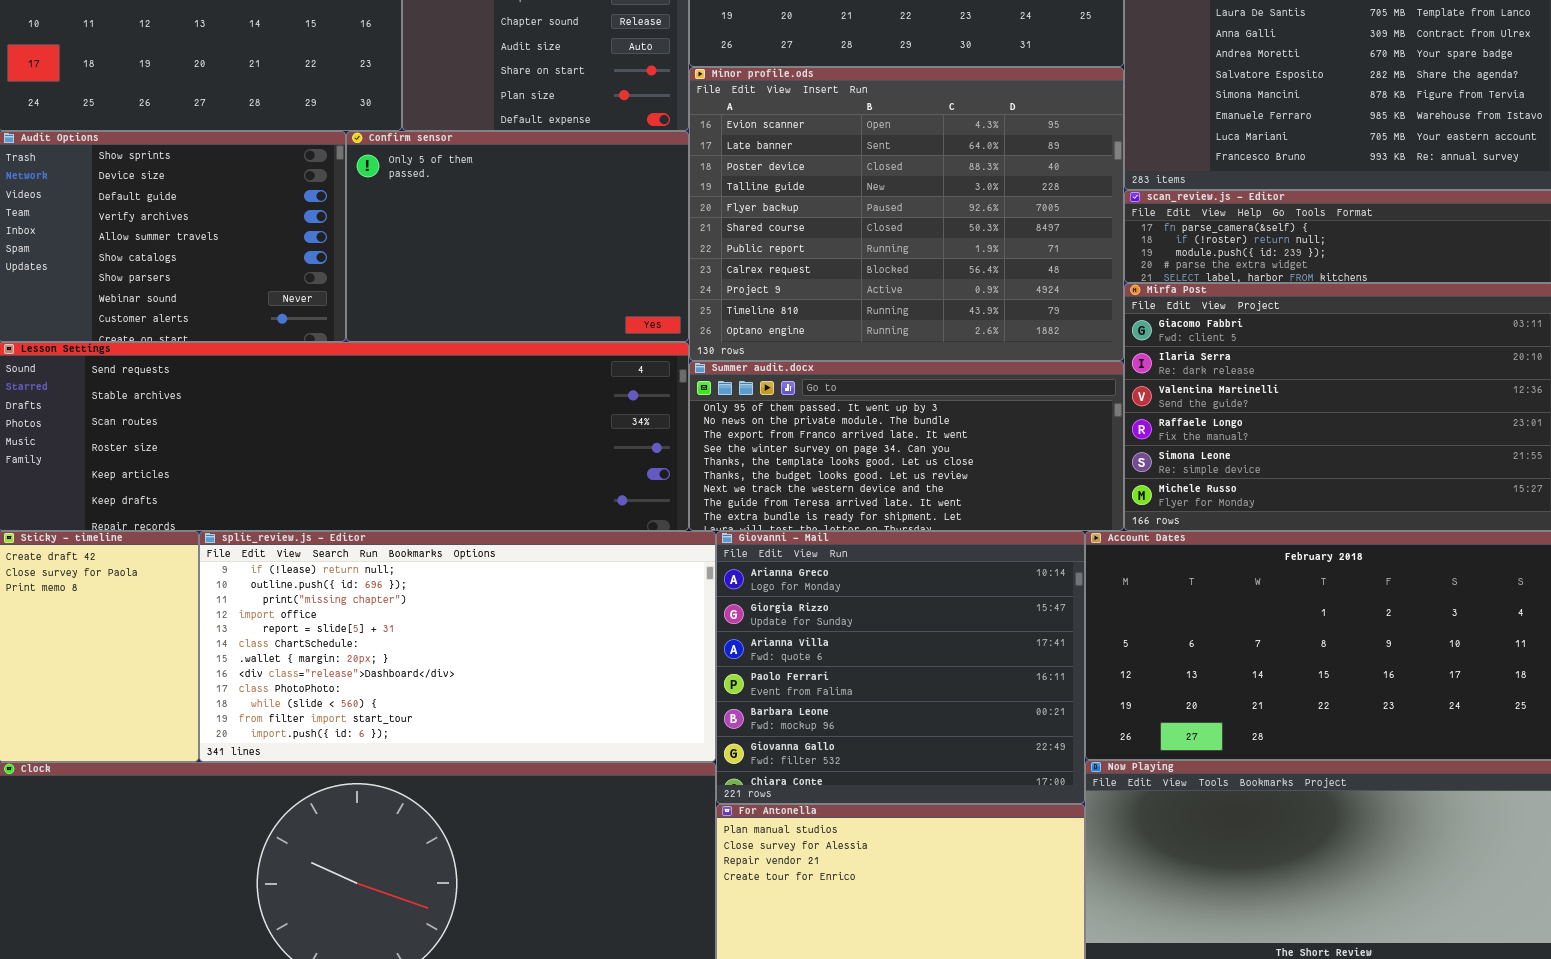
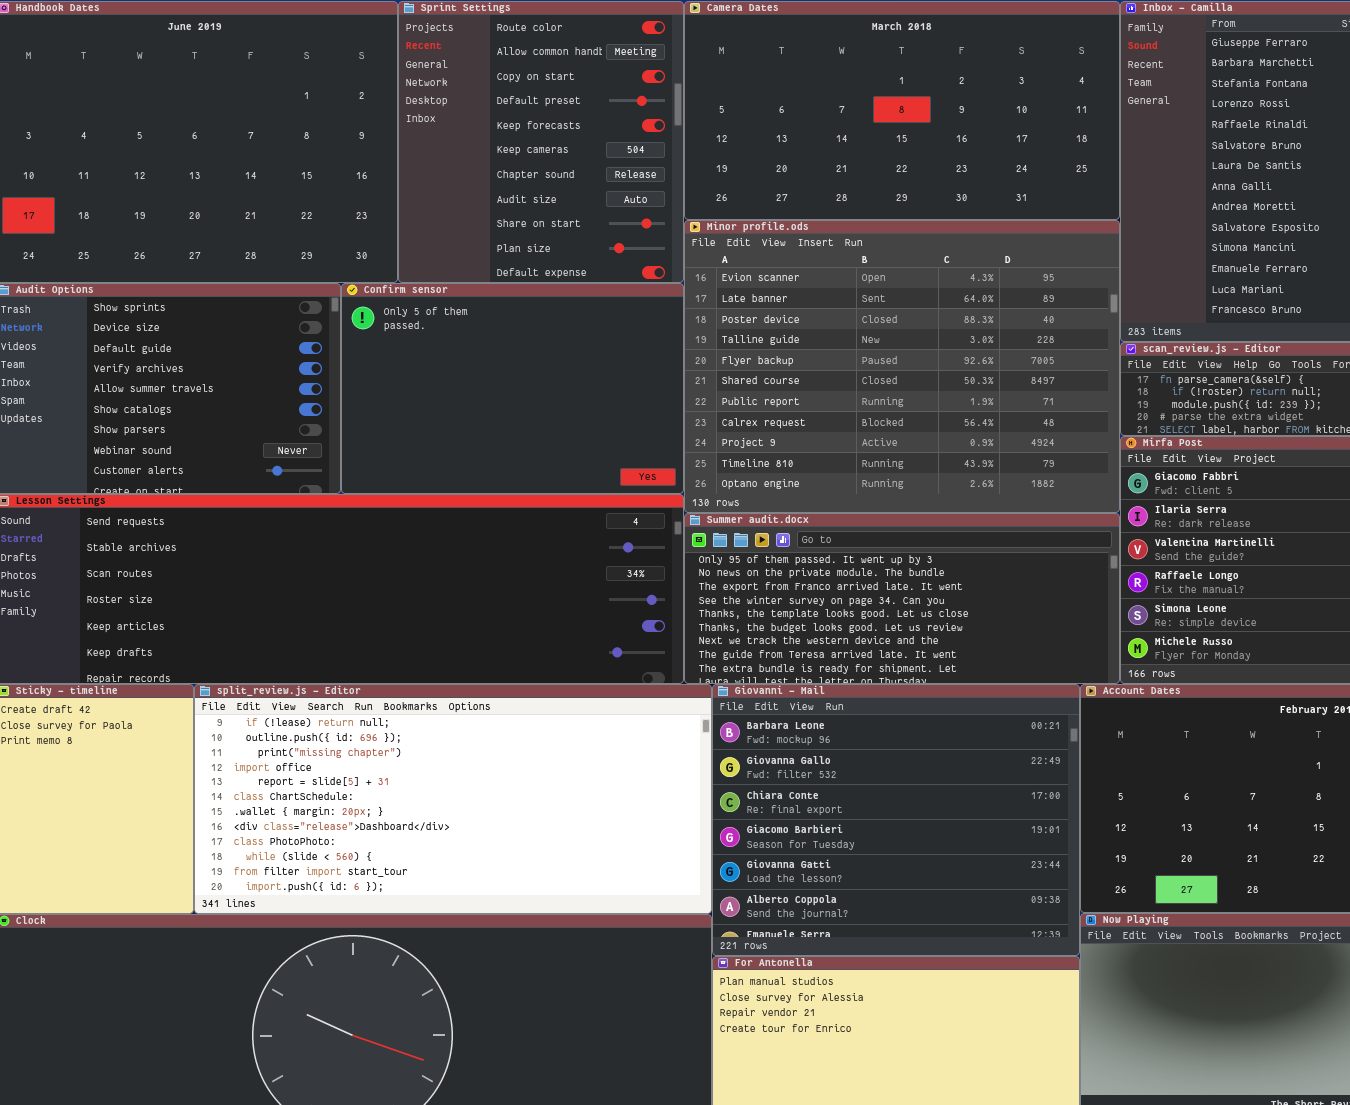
Giovanni - Mail: [716,531,1085,804] -> [712,684,1080,956], scrolled down 4 rows

